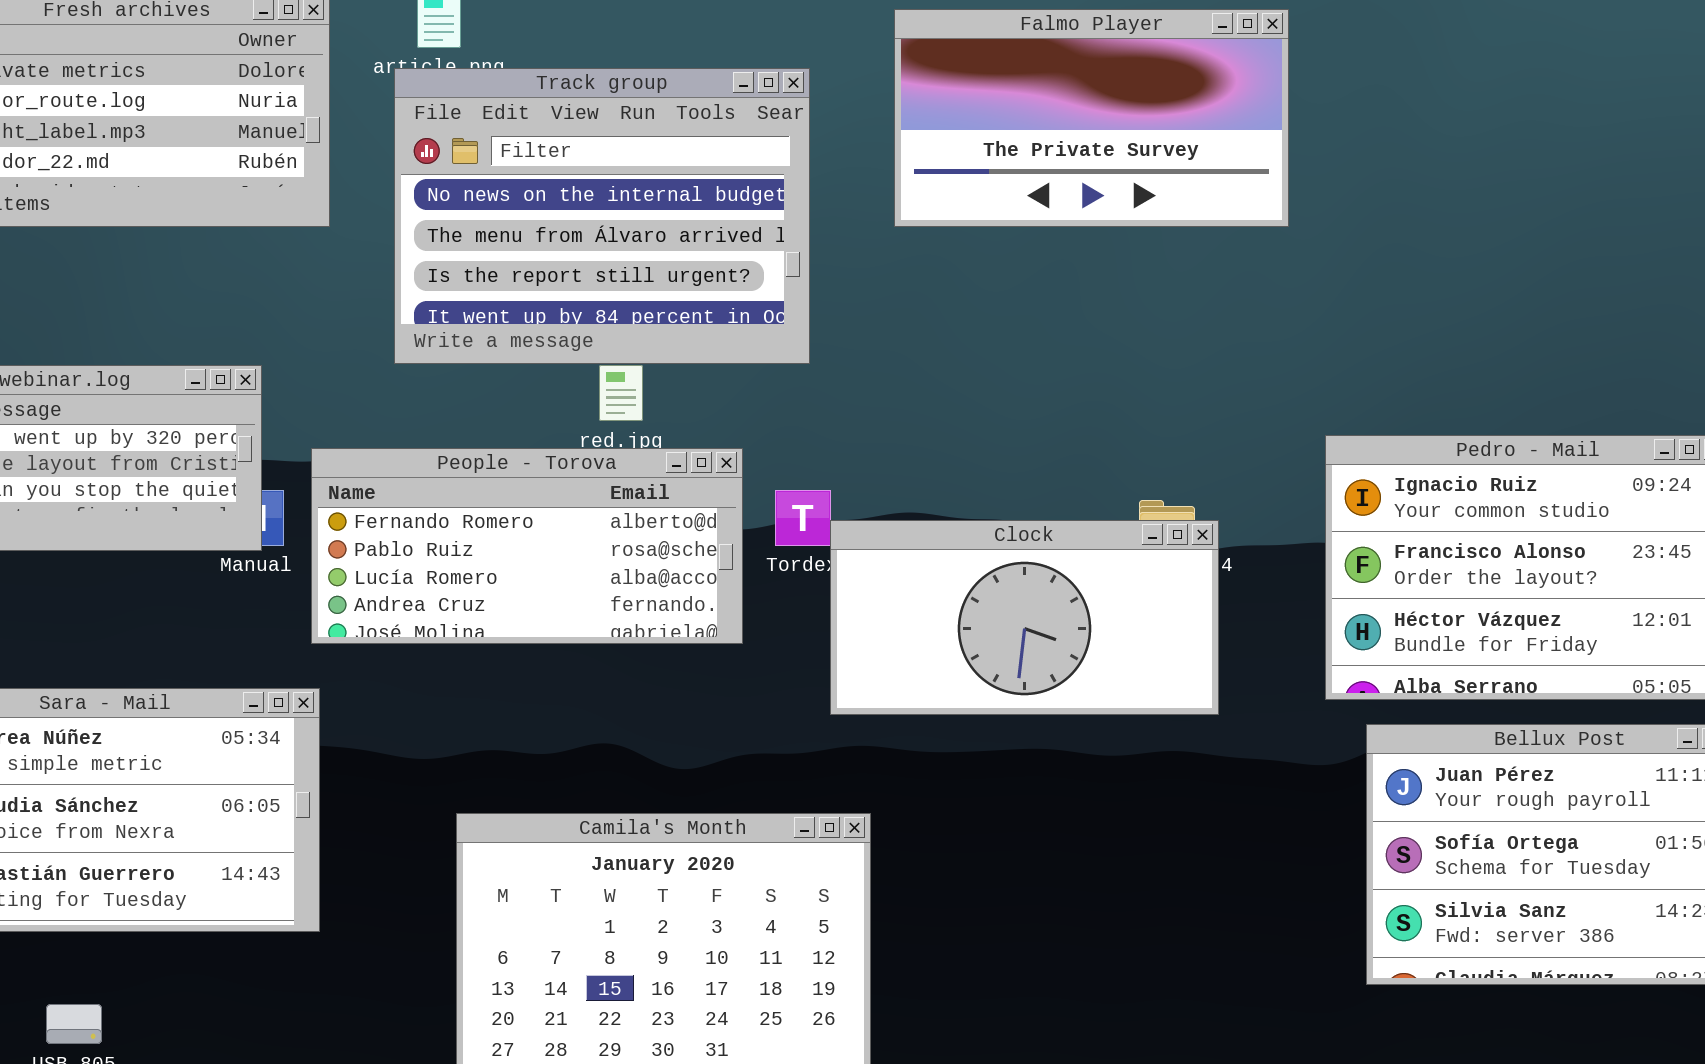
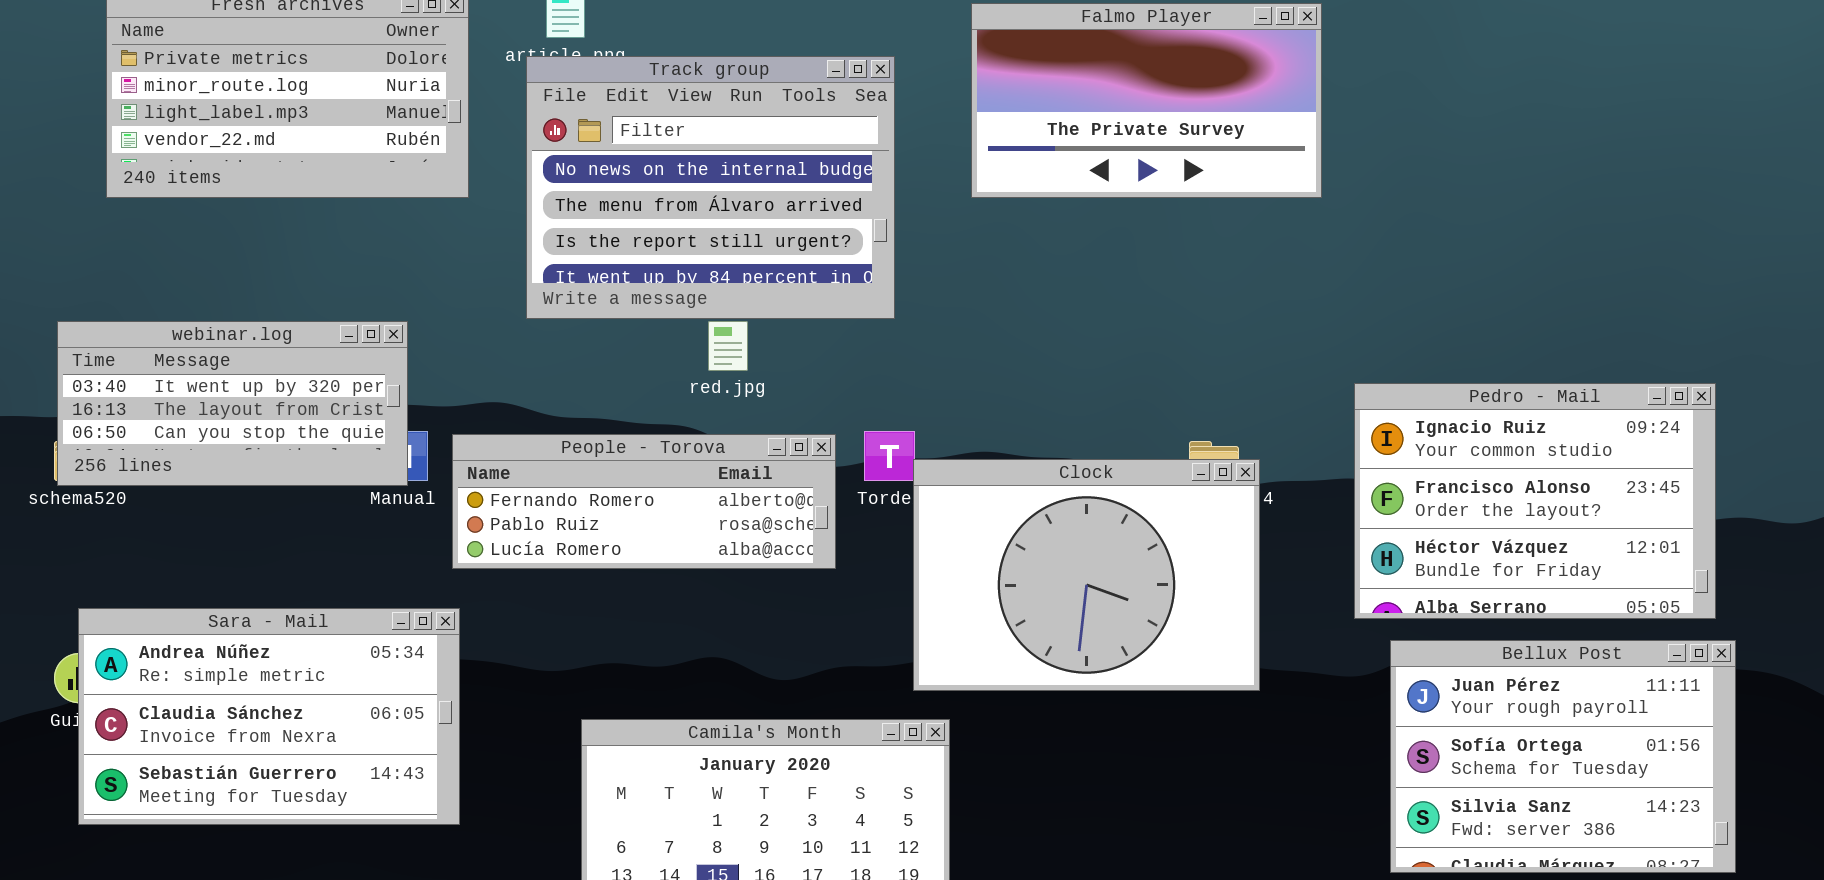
People - Torova: [311,448,743,644] -> [452,434,836,569], resized
Clock: [830,520,1219,715] -> [913,459,1260,691], resized

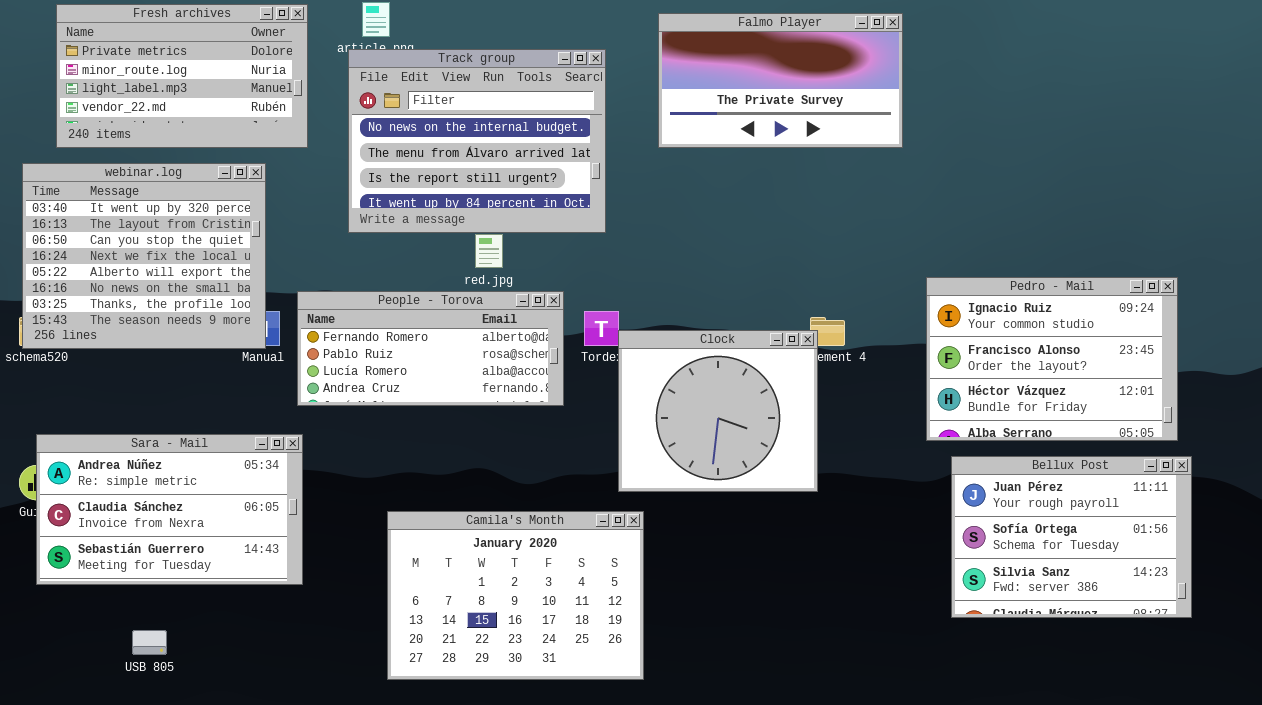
webinar.log: [57,321,408,486] -> [22,163,266,349], resized
People - Torova: [452,434,836,569] -> [297,291,564,406], resized
Clock: [913,459,1260,691] -> [618,330,818,492], resized

